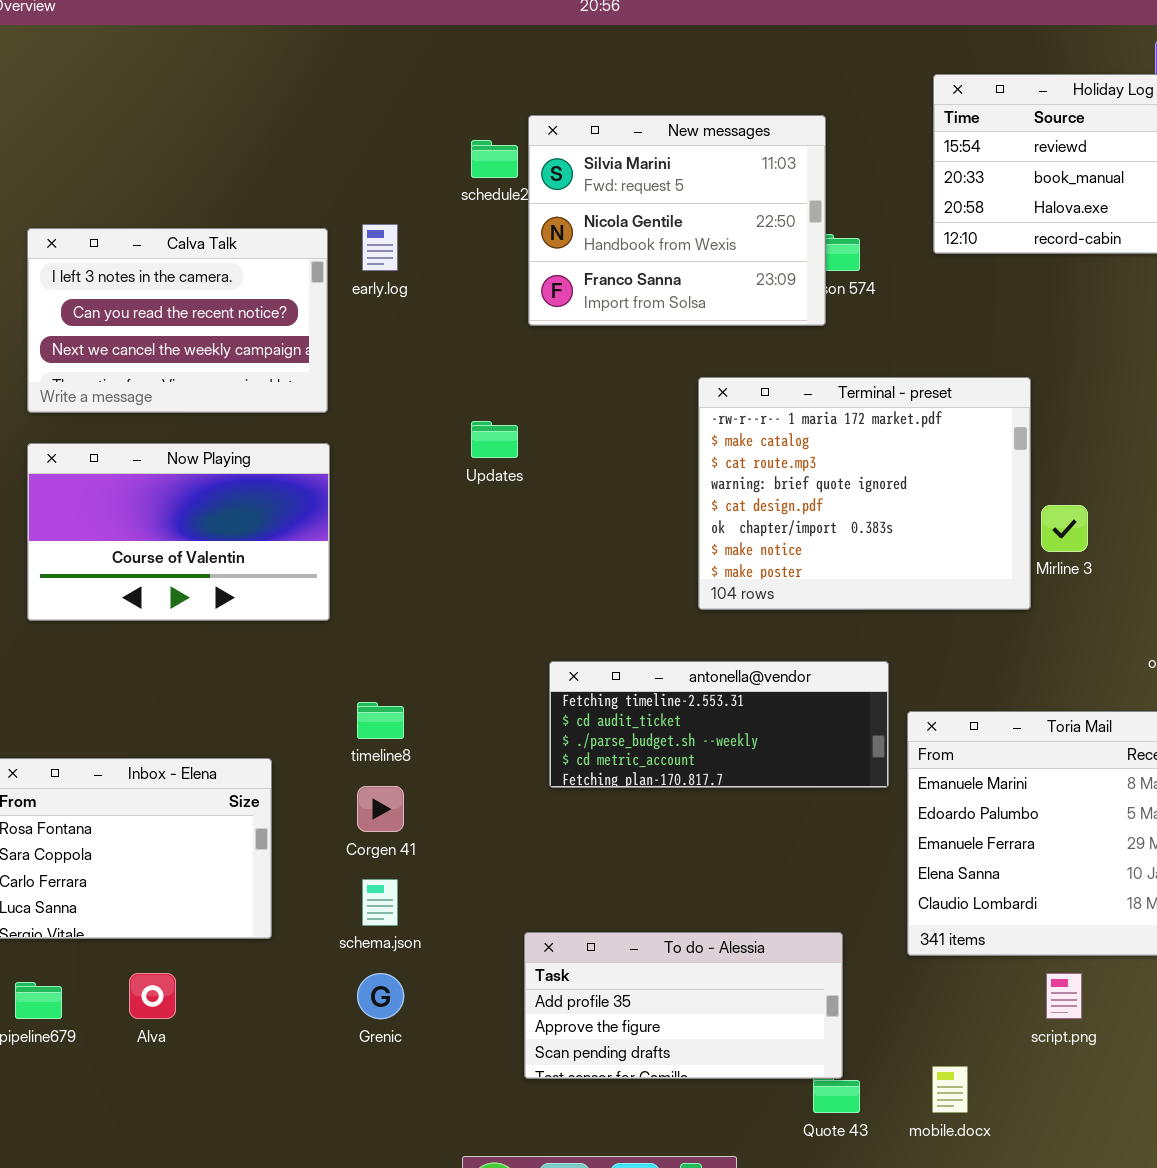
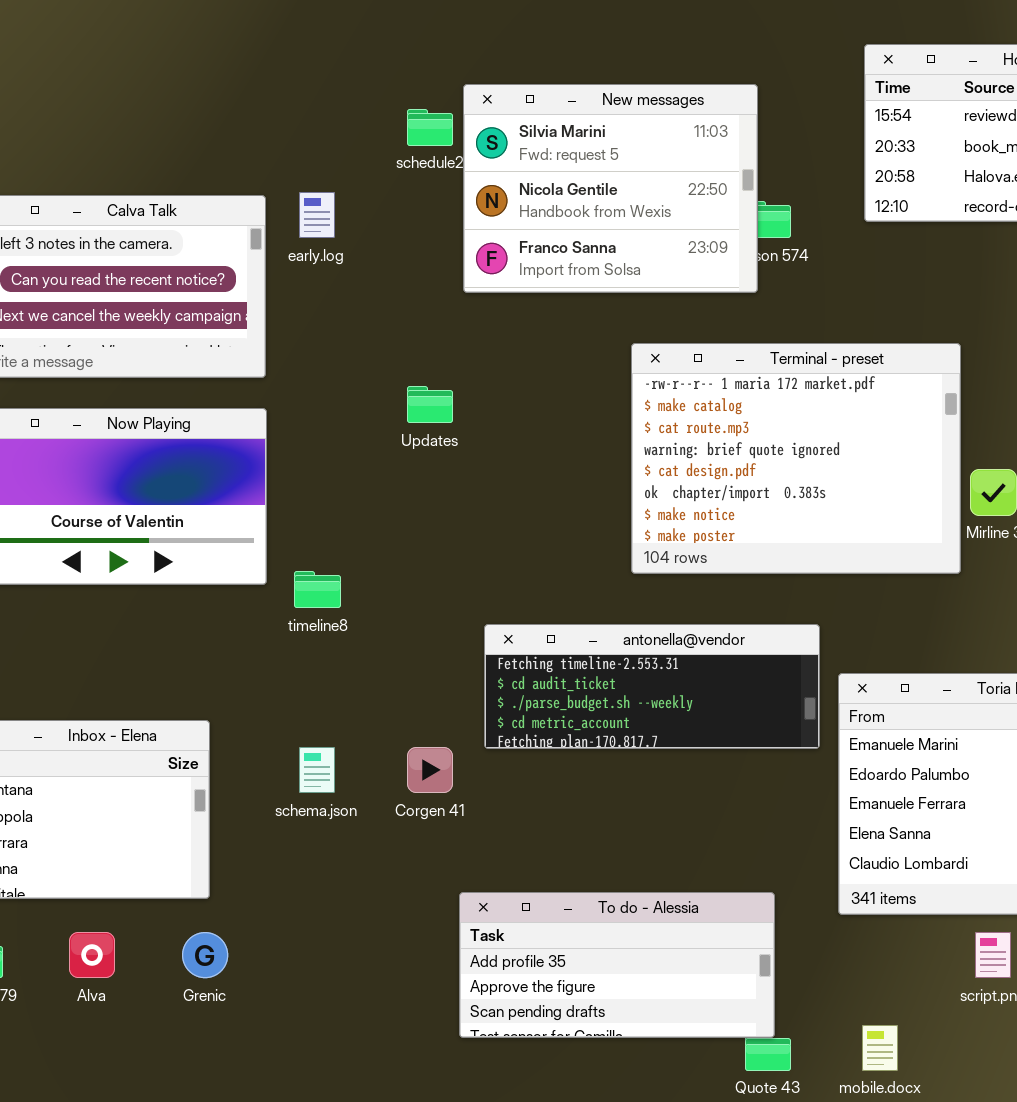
timeline8: [357,702,404,739] -> [294,571,341,608], moved
Corgen 41: [357,786,404,832] -> [407,747,453,793], moved
schema.json: [362,879,398,926] -> [299,747,335,793], moved
Grenic: [357,973,404,1019] -> [182,932,228,978], moved

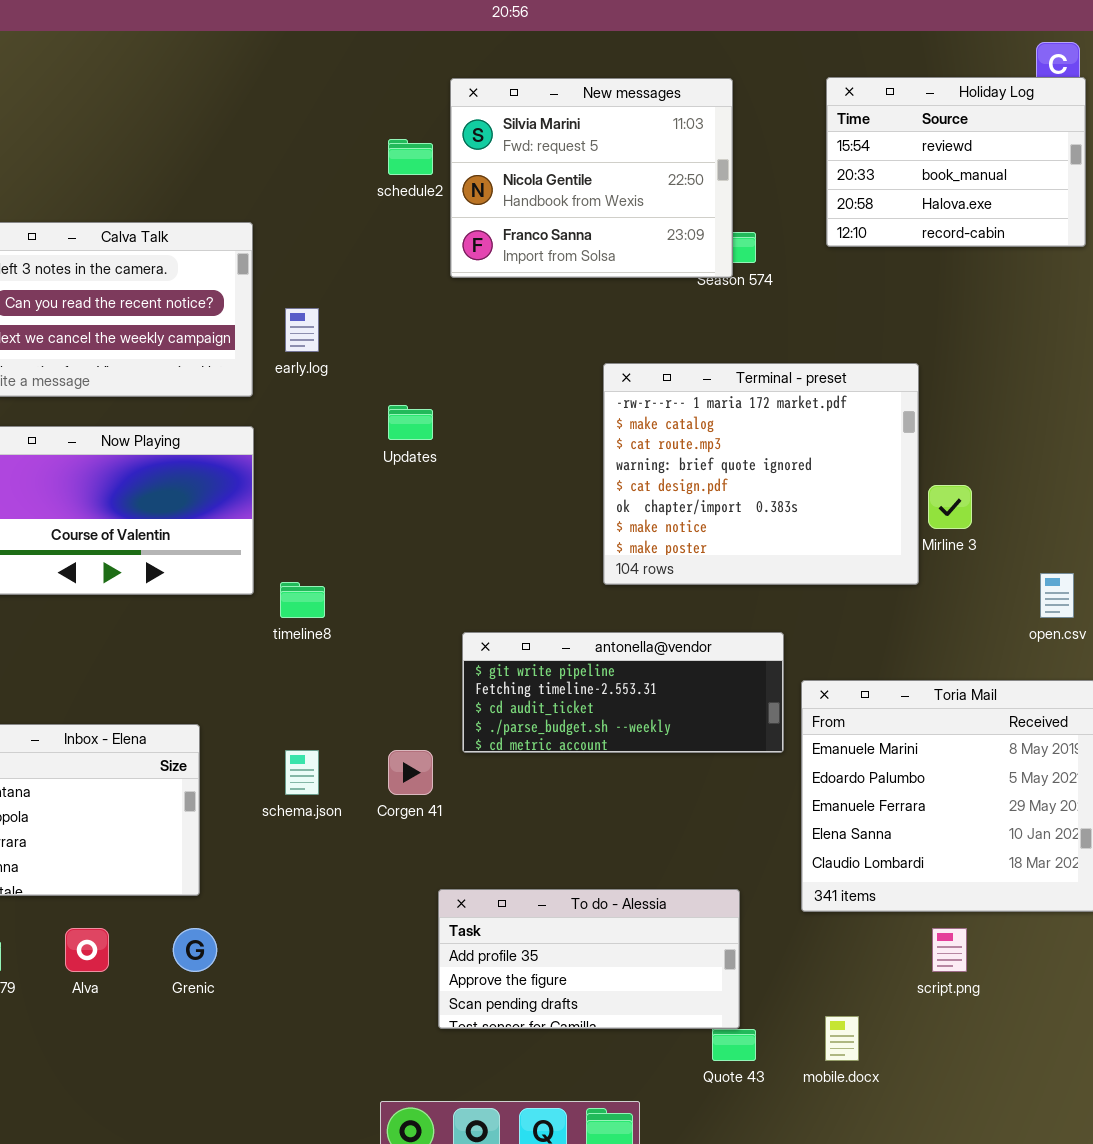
New messages: [463,84,758,293] -> [450,78,733,278], moved
early.log: [299,192,335,238] -> [285,308,319,352], moved
antonella@vendor: [484,624,820,749] -> [462,632,784,753], scrolled up 1 row

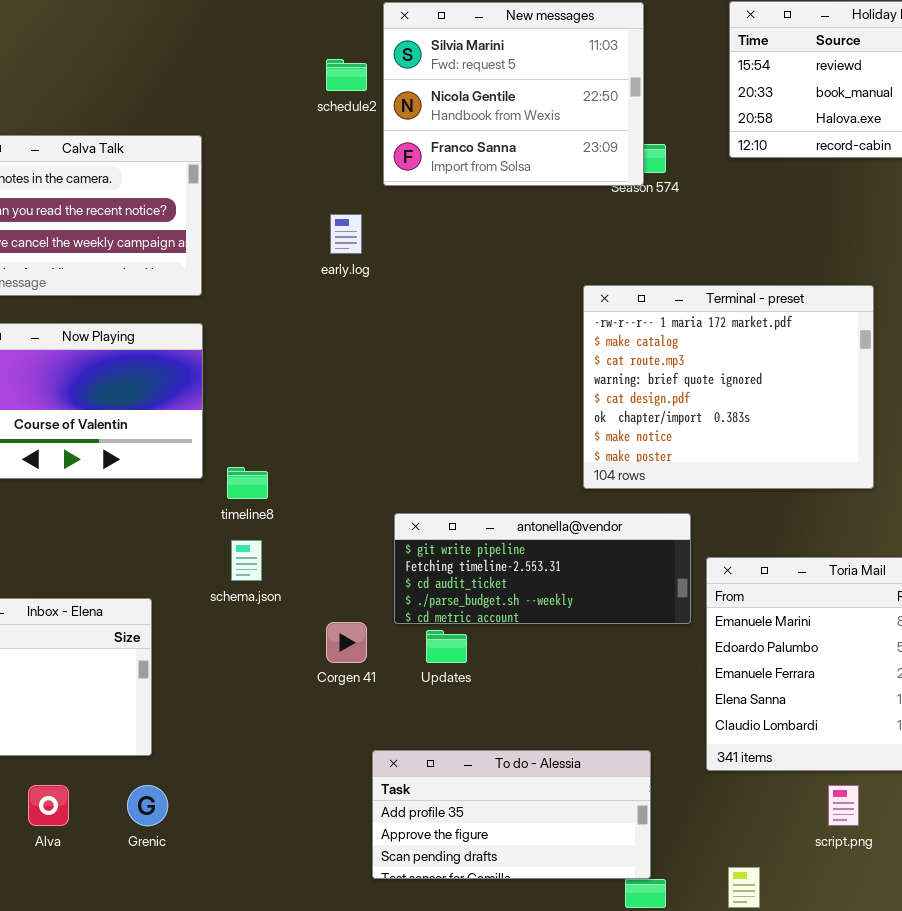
early.log: [285,308,319,352] -> [330,214,362,254], moved
Terminal - preset: [603,363,919,585] -> [583,285,874,489], moved
Updates: [388,405,433,440] -> [426,630,467,663], moved
schema.json: [285,750,319,795] -> [231,540,262,581], moved

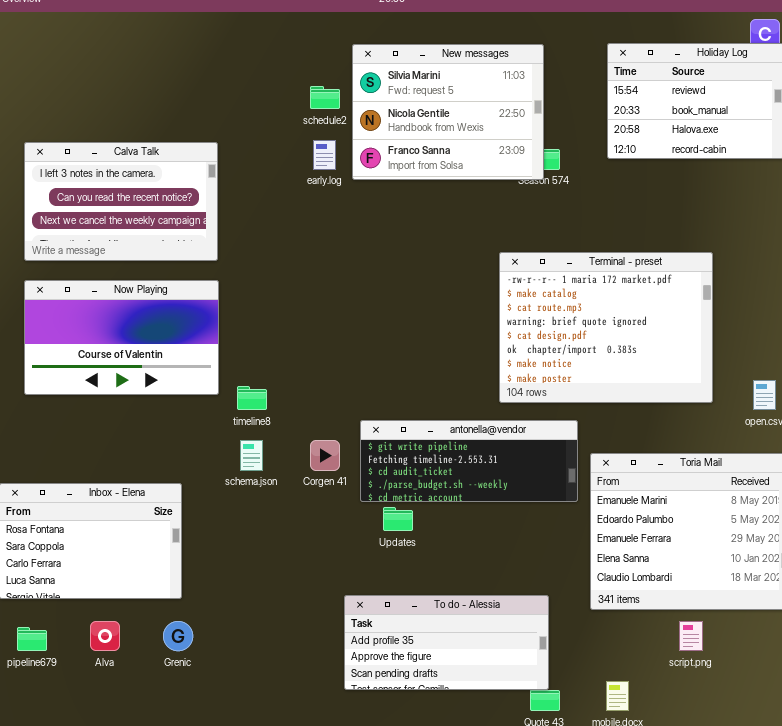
early.log: [330,214,362,254] -> [313,140,336,170], moved
Corgen 41: [326,622,367,663] -> [310,440,340,471], moved

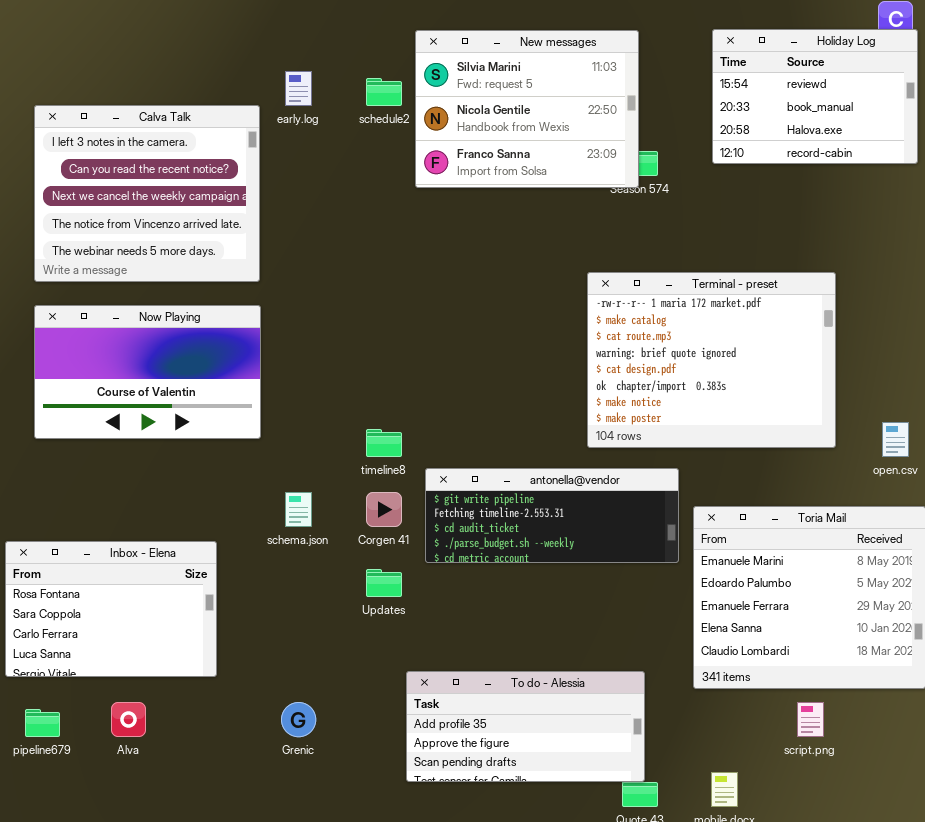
early.log: [313,140,336,170] -> [285,71,312,106], moved
Calva Talk: [24,142,218,261] -> [34,105,260,282], resized
timeline8: [237,386,267,410] -> [366,429,402,457], moved
Updates: [383,507,413,531] -> [366,569,402,597], moved
Grenic: [163,621,193,651] -> [281,702,316,737], moved

